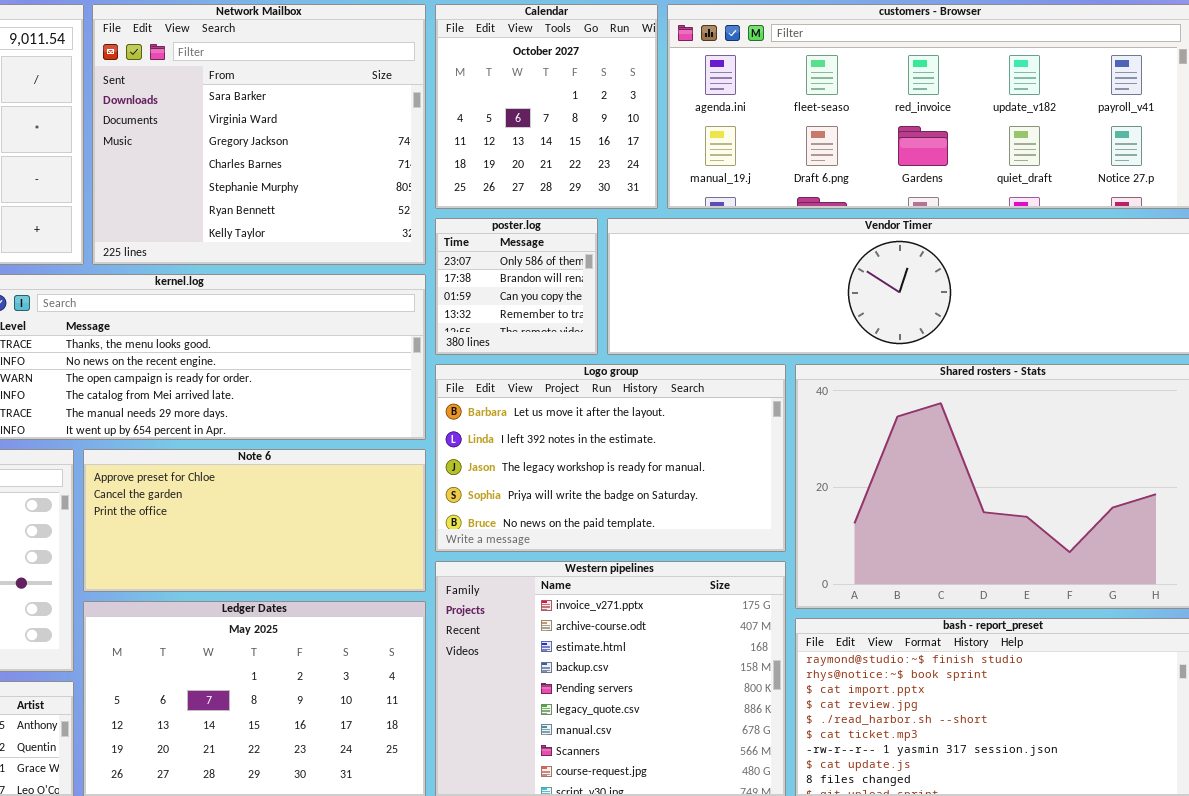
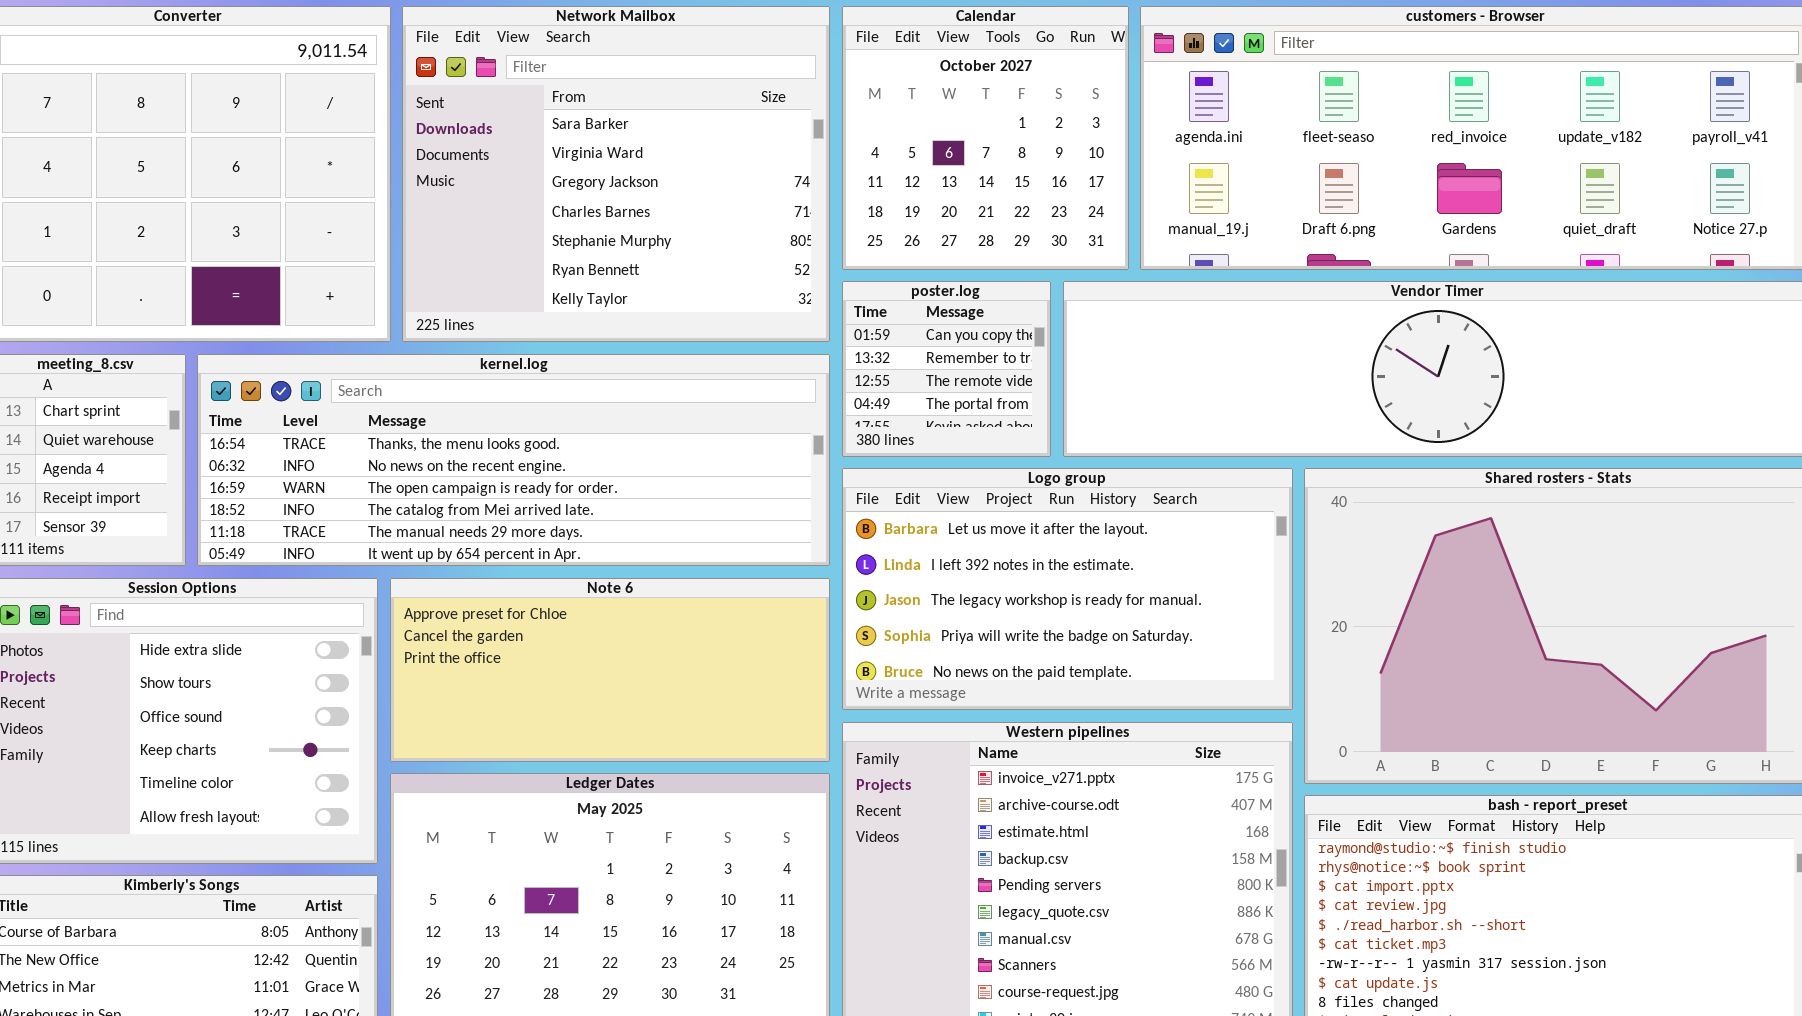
poster.log: [435,218,598,355] -> [842,281,1051,457], scrolled down 2 rows

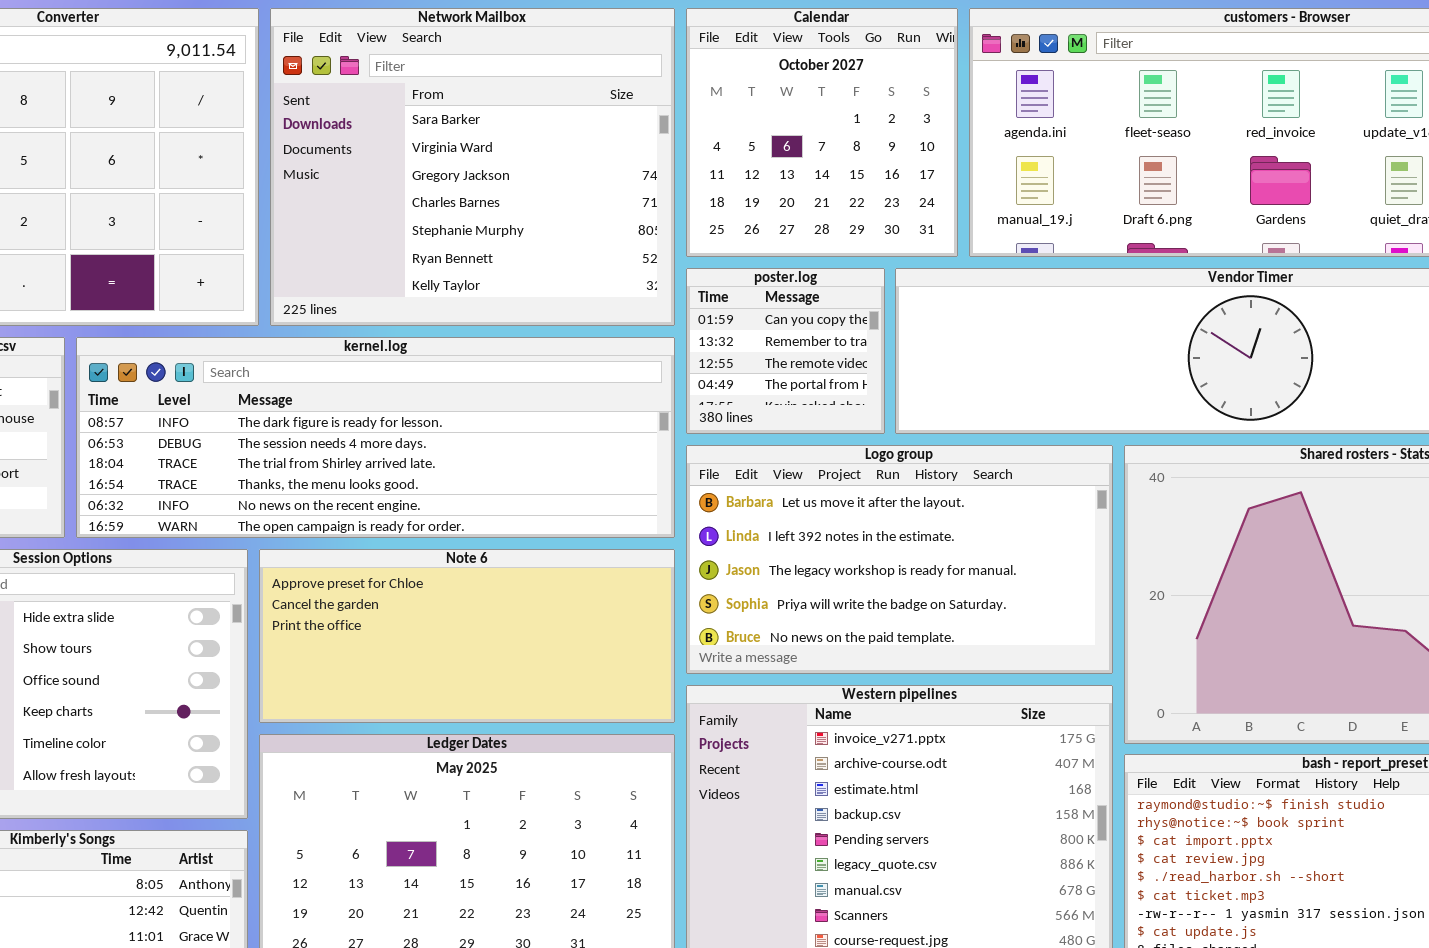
kernel.log: [197,354,830,566] -> [76,337,675,538], scrolled up 3 rows

